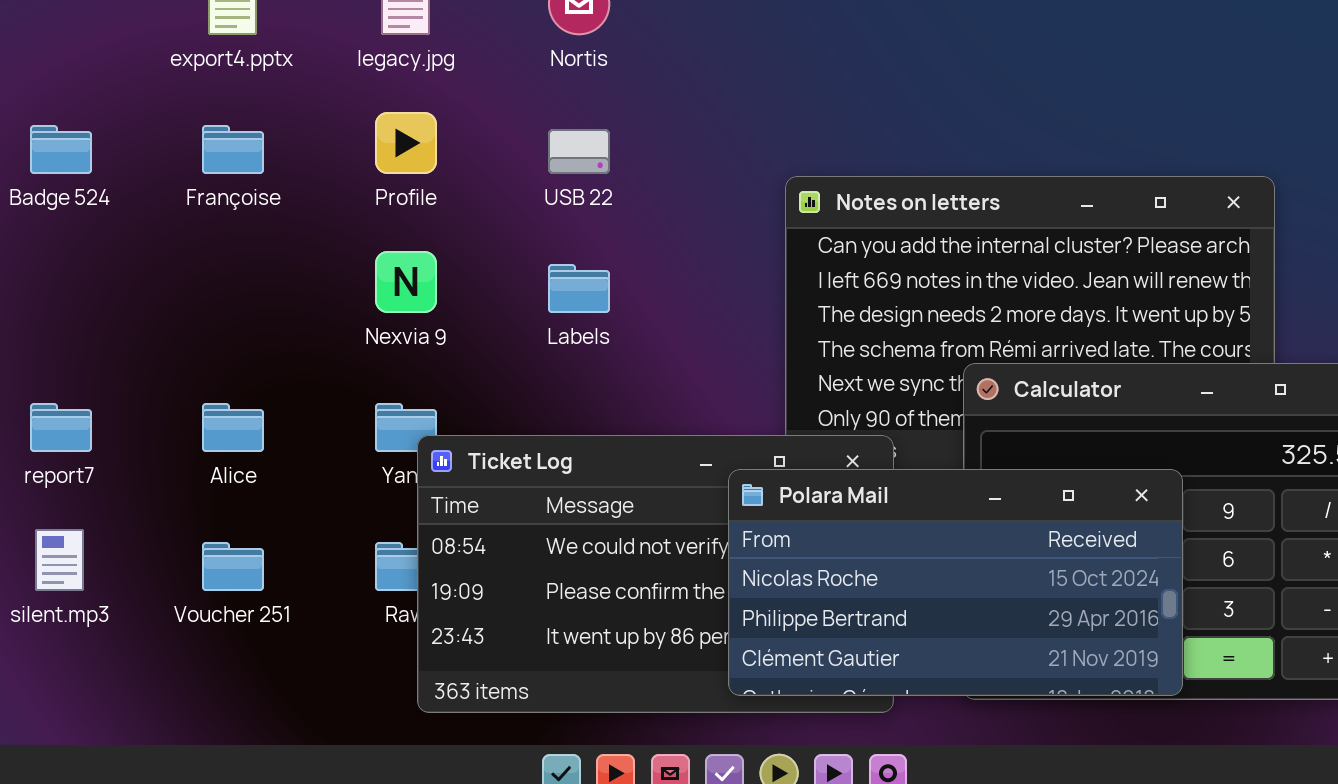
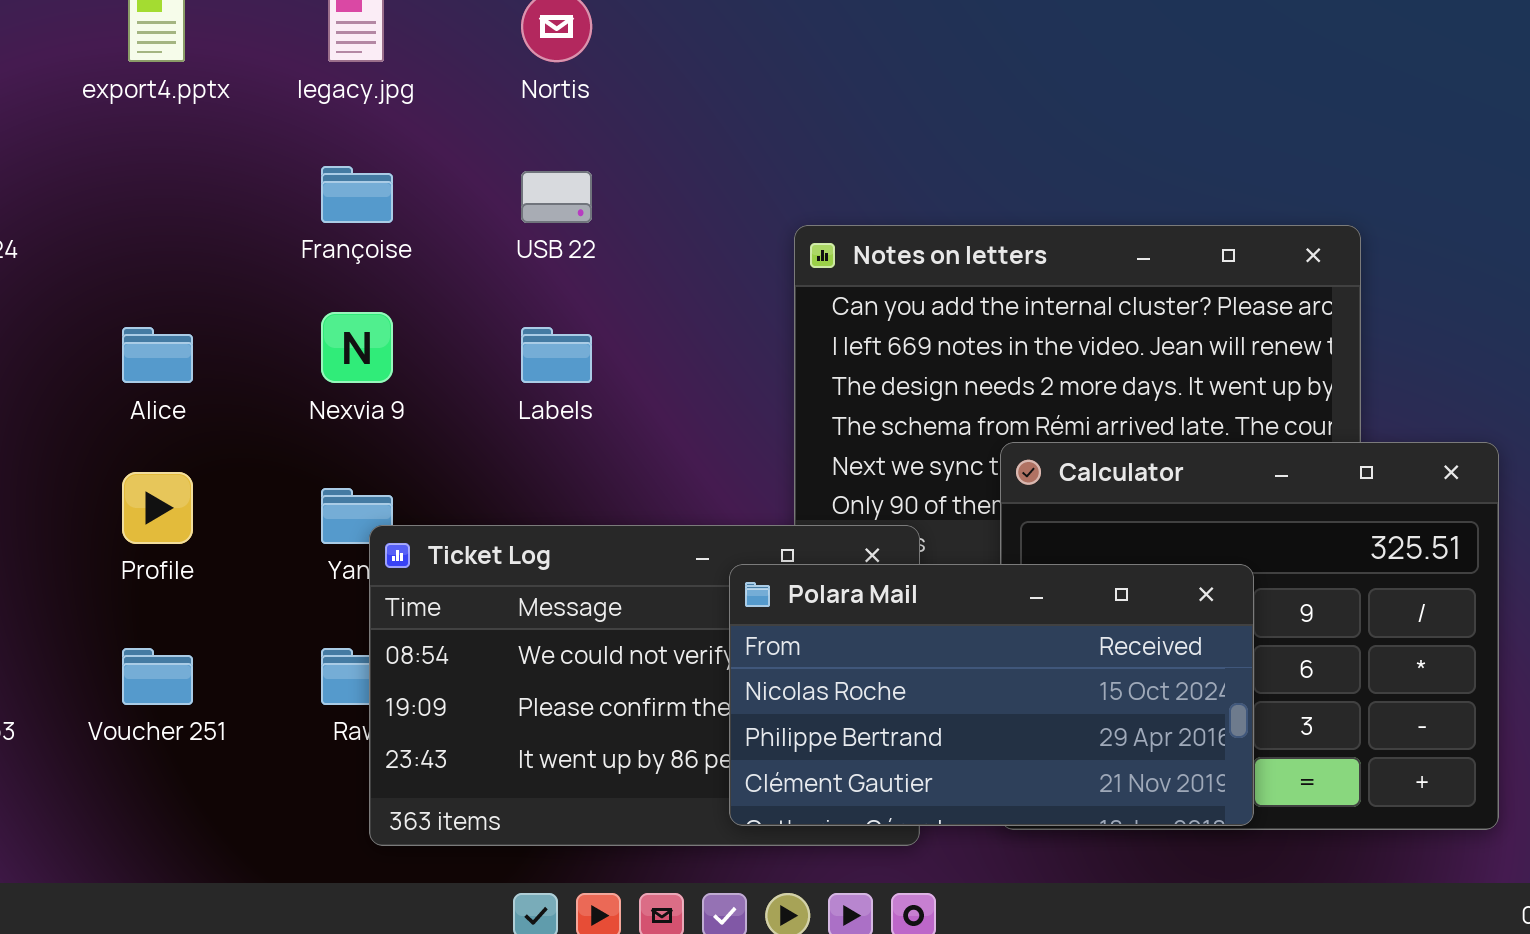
Profile: [375,112,437,174] -> [122,472,193,544], moved
Françoise: [202,125,264,174] -> [321,166,393,223], moved
Alice: [202,403,264,452] -> [122,327,193,383], moved

